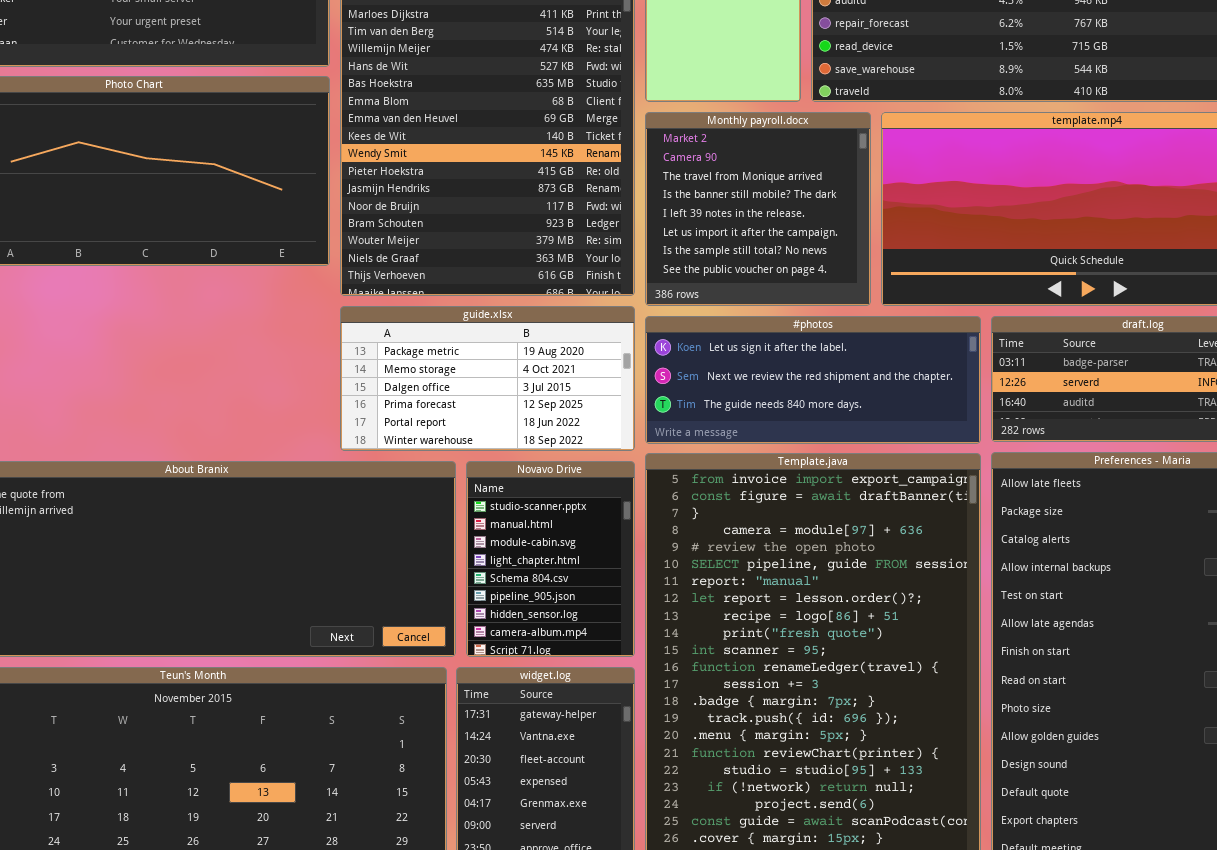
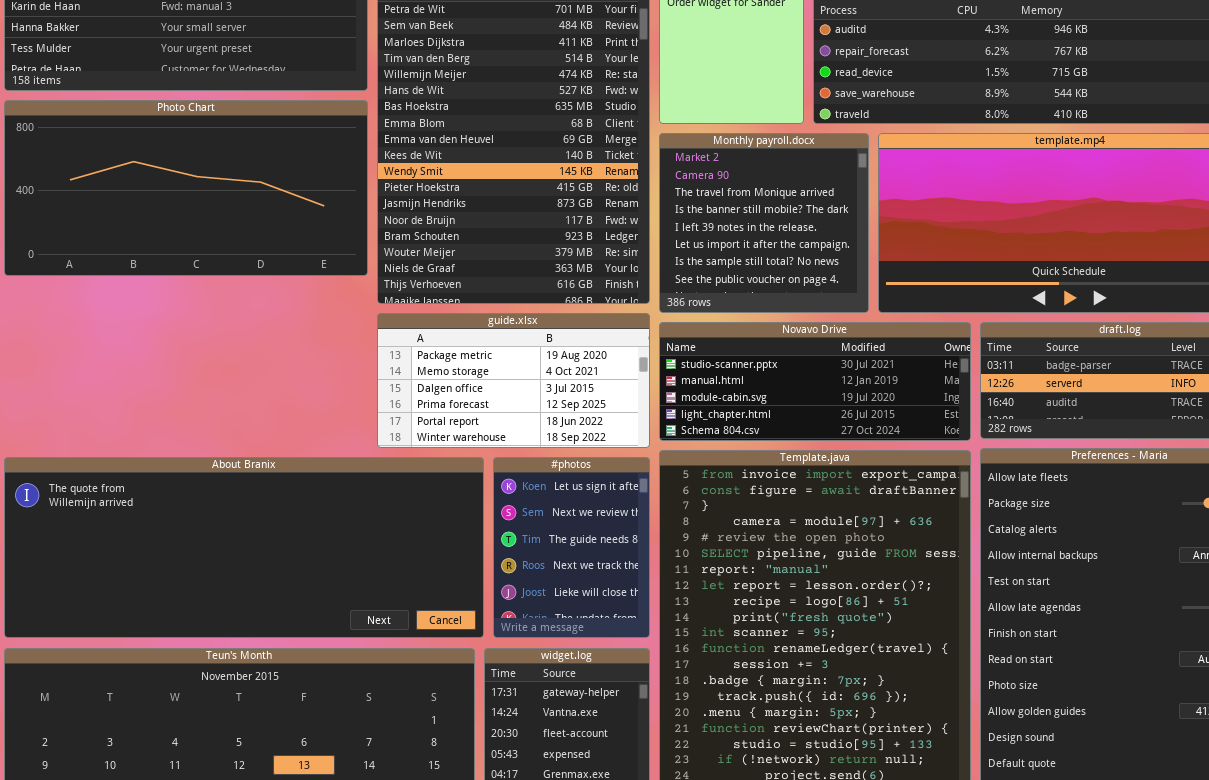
#photos: [645,316,981,444] -> [493,457,650,638], moved, resized
Novavo Drive: [466,461,635,657] -> [659,322,971,441], moved, resized

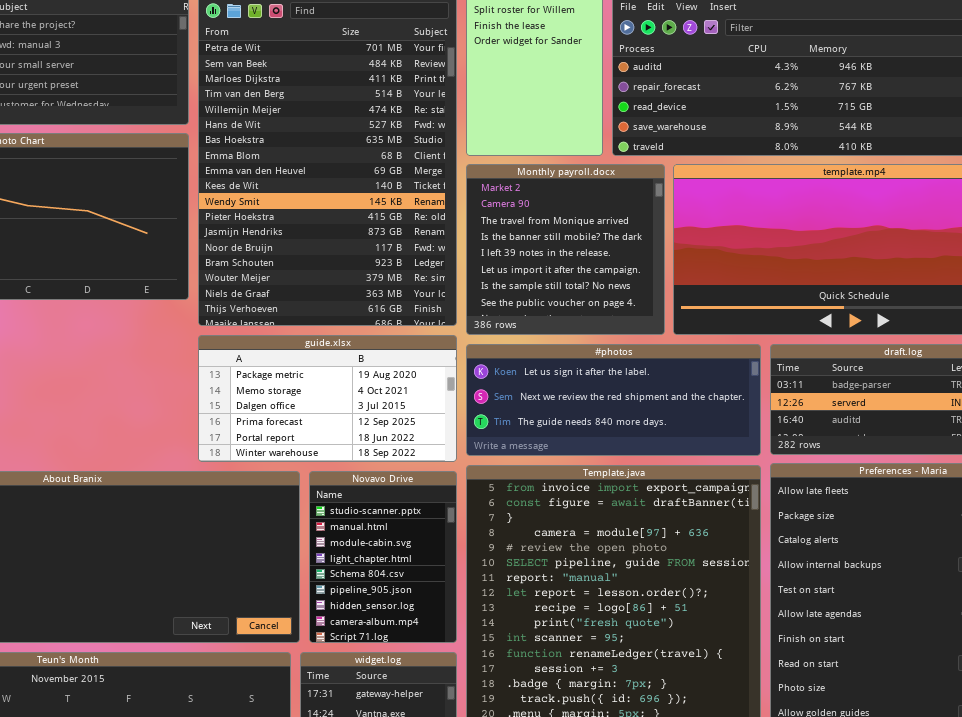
Novavo Drive: [659,322,971,441] -> [309,471,457,643], moved, resized
#photos: [493,457,650,638] -> [466,344,761,456], moved, resized

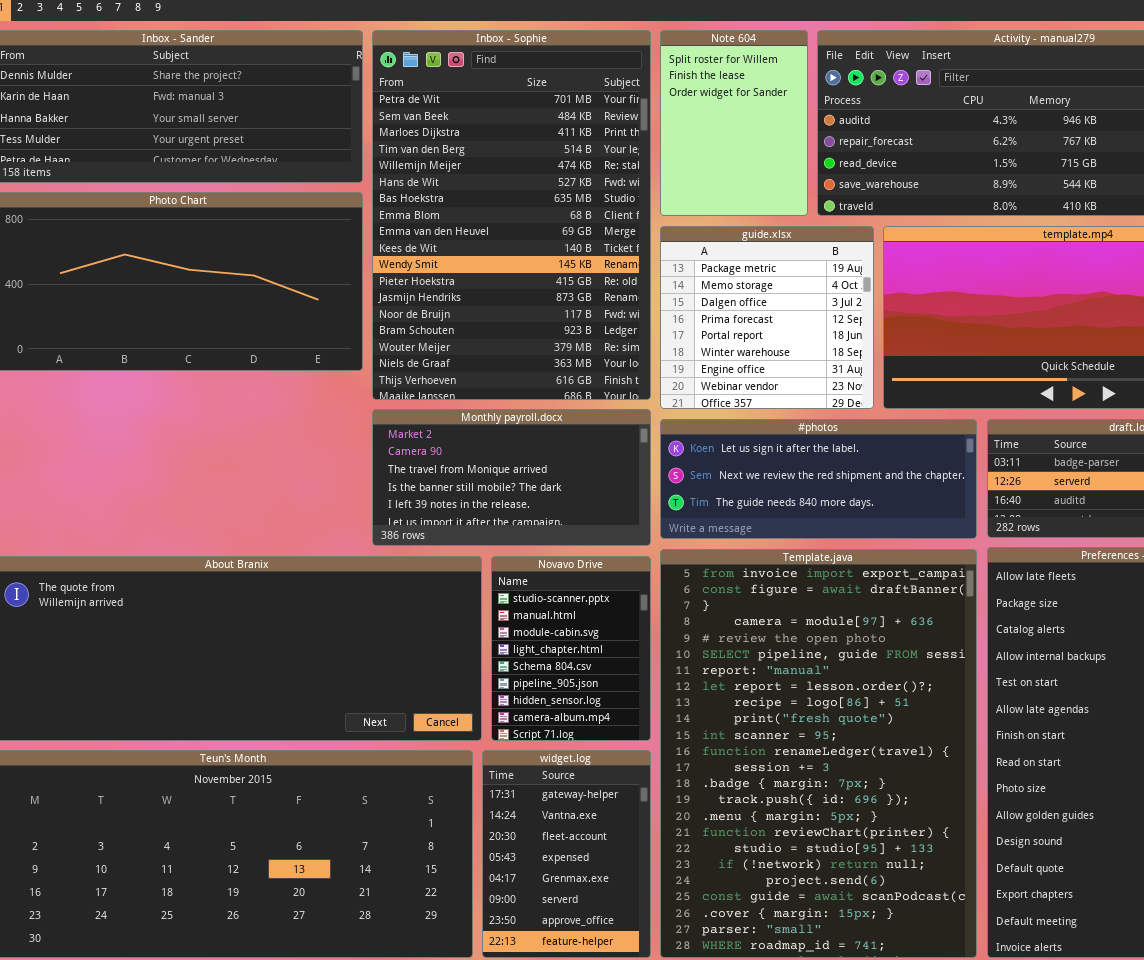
Monthly payroll.docx: [466,164,665,335] -> [372,409,651,546], moved, resized
guide.xlsx: [198,335,457,462] -> [660,226,874,409], moved, resized

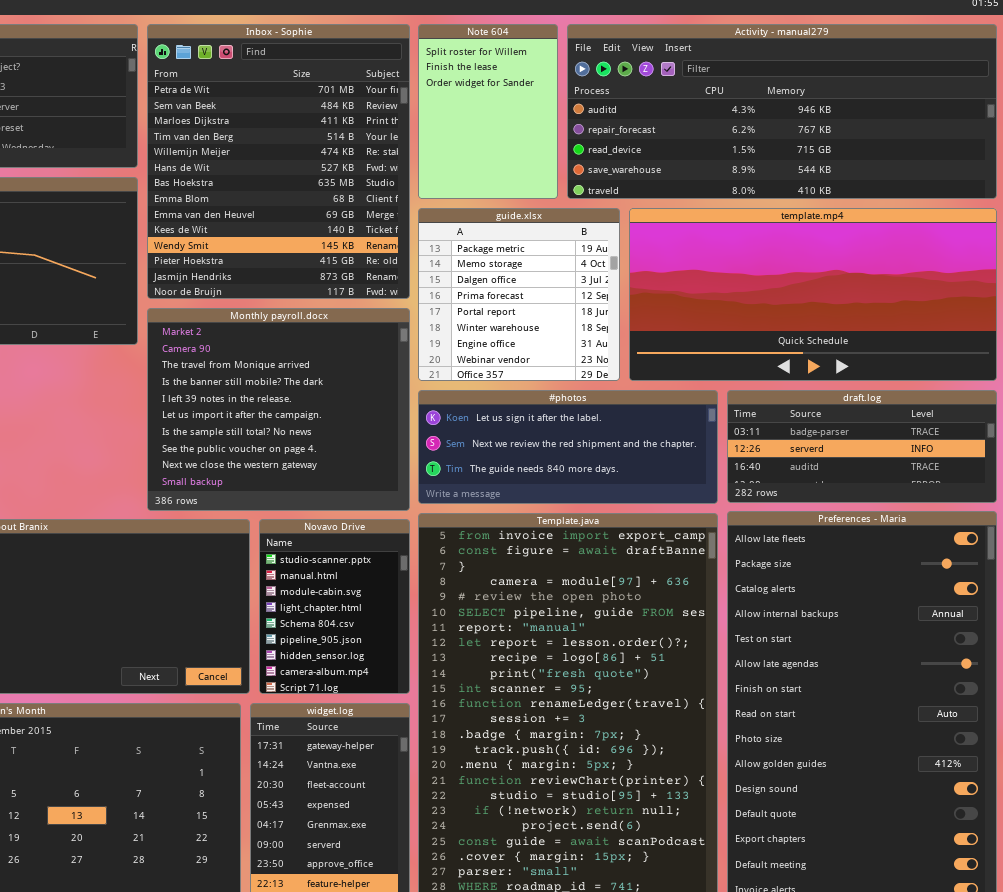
Inbox - Sophie: [372,30,651,400] -> [147,24,410,299], resized
Monthly payroll.docx: [372,409,651,546] -> [147,308,410,511], resized

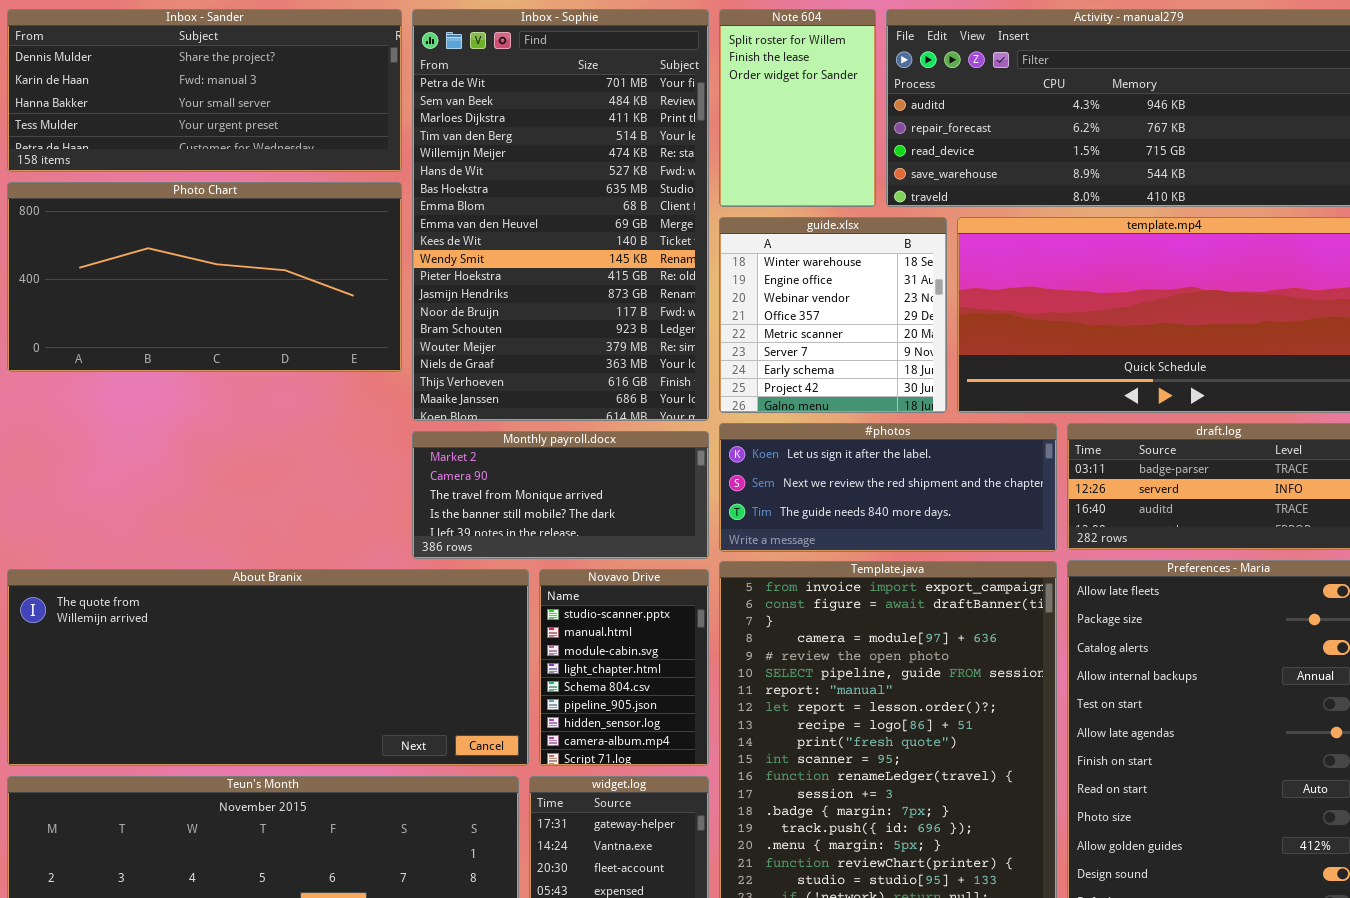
Inbox - Sophie: [147,24,410,299] -> [412,9,709,421], resized
guide.xlsx: [418,208,620,381] -> [719,217,947,413], scrolled down 5 rows
Monthly payroll.docx: [147,308,410,511] -> [412,431,709,559], resized

